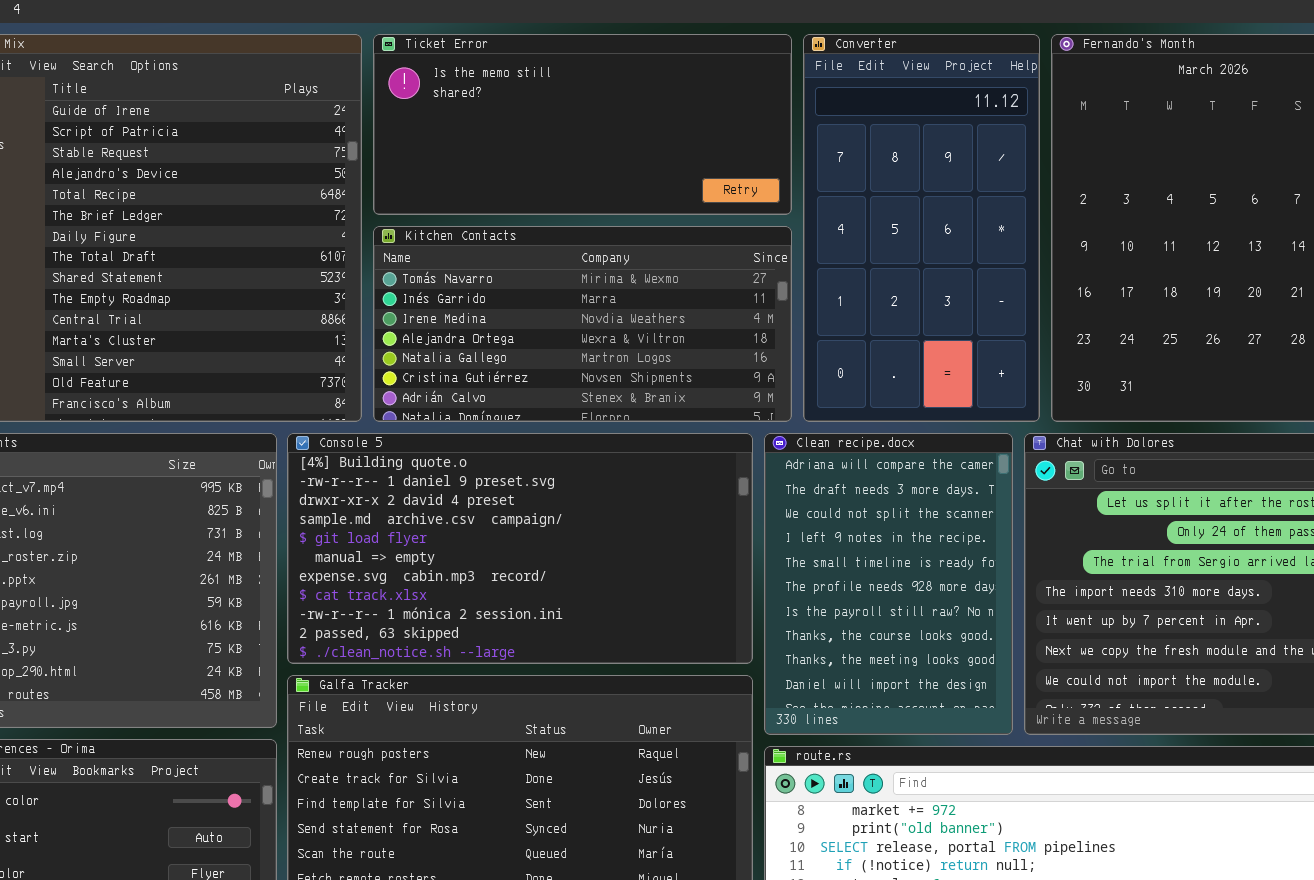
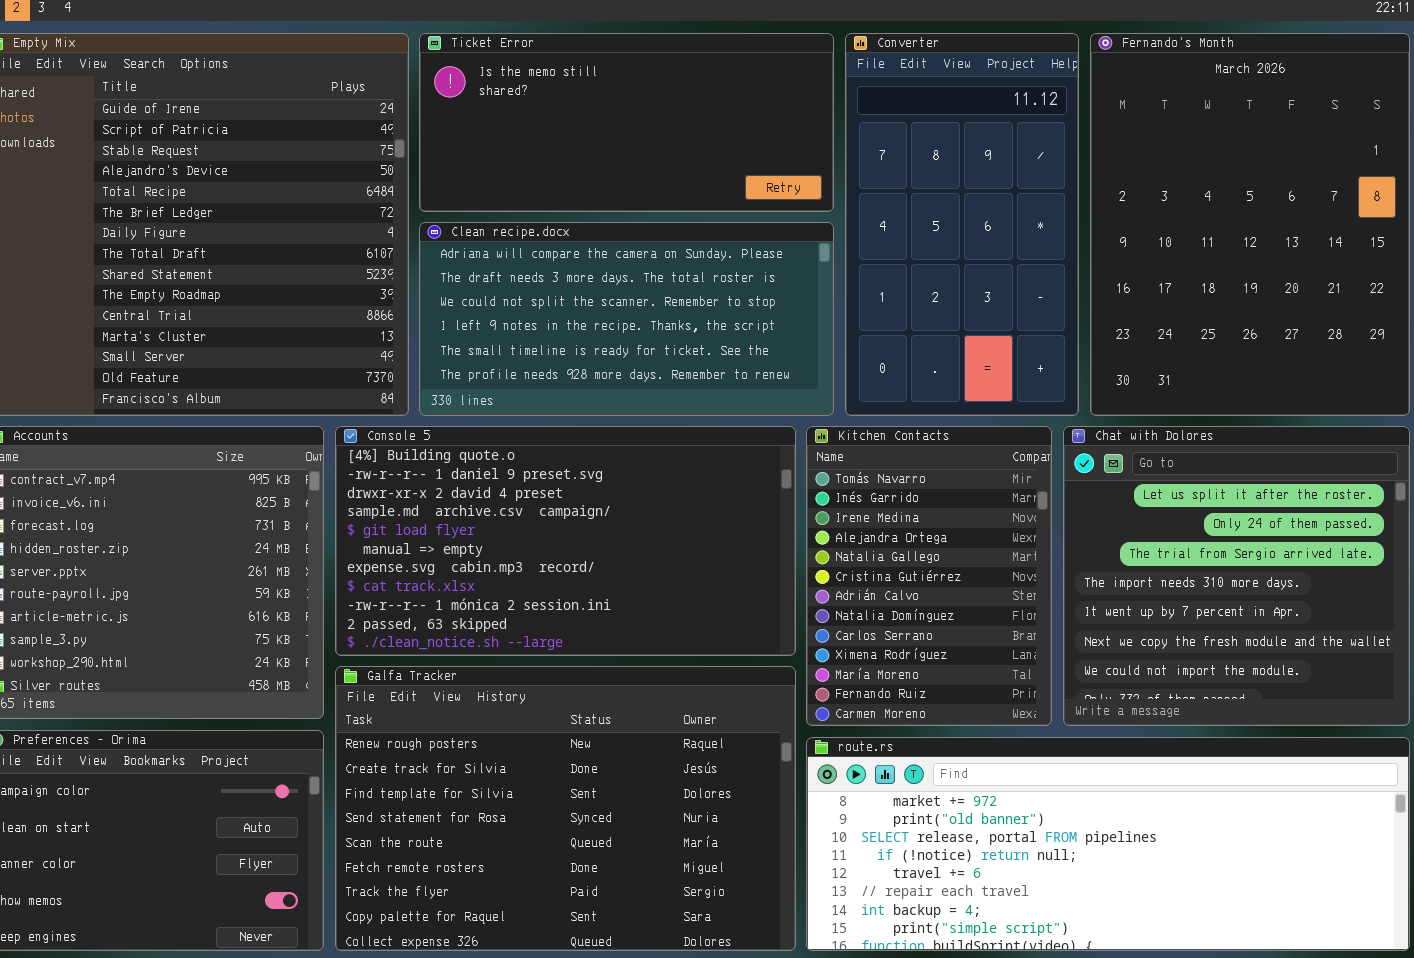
Kitchen Contacts: [373,226,792,422] -> [806,426,1052,726], moved, resized
Clean recipe.docx: [764,433,1013,735] -> [419,222,834,416], moved, resized

